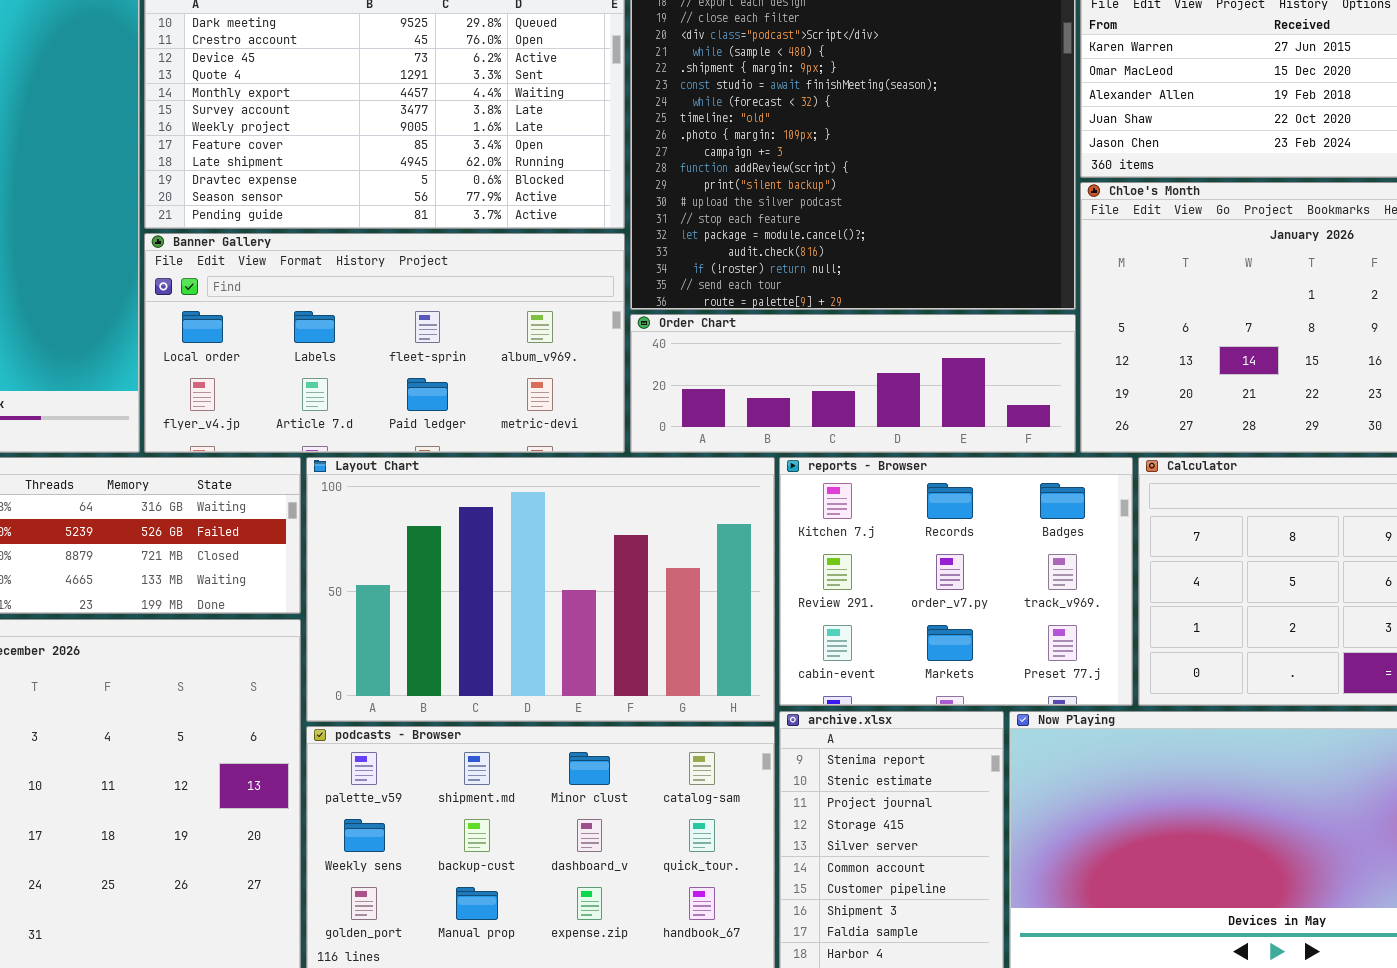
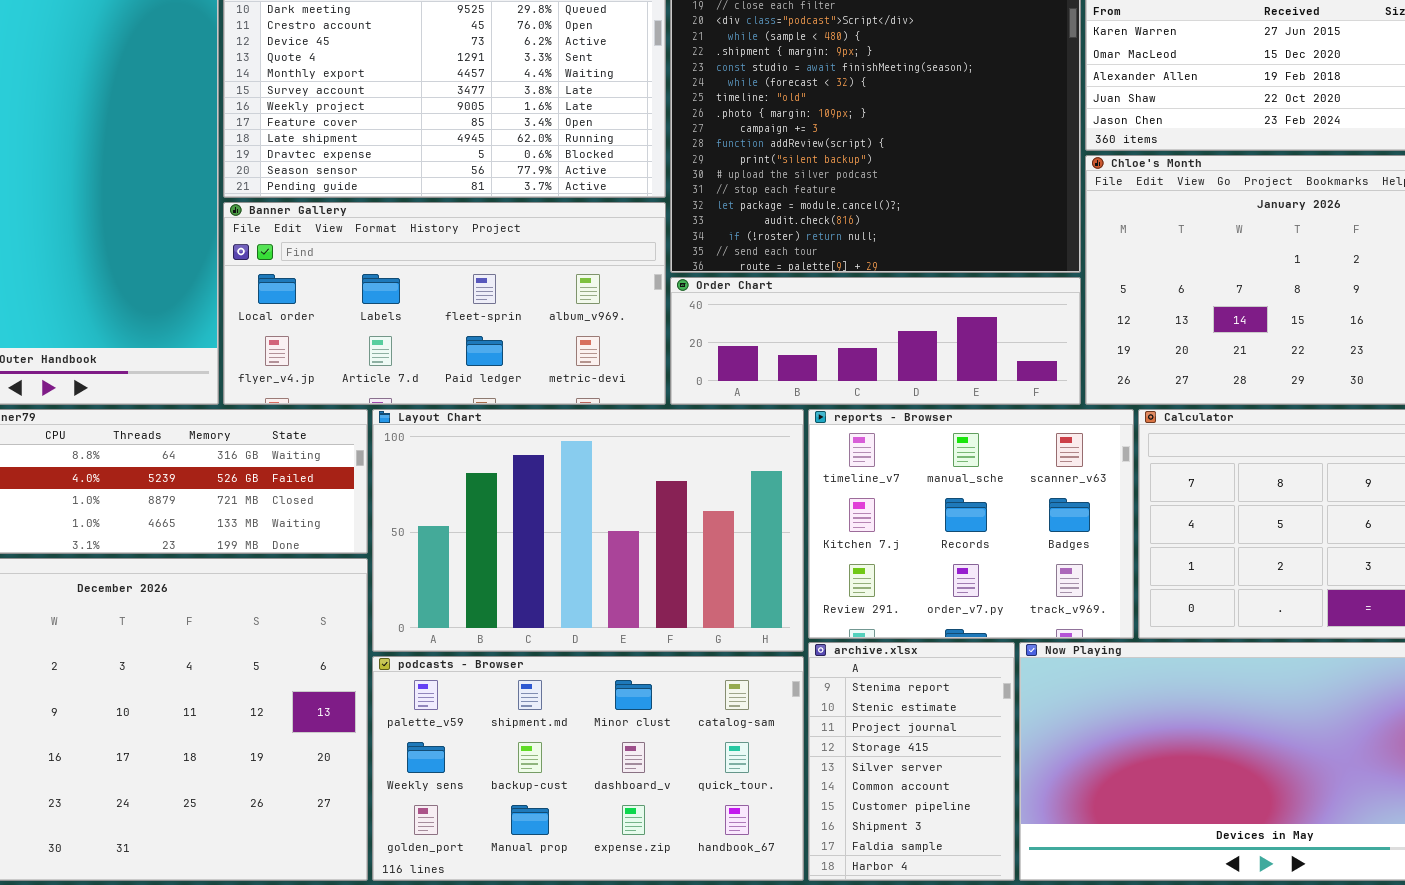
reports - Browser: [779,457,1133,706] -> [808,409,1134,639], scrolled up 1 row

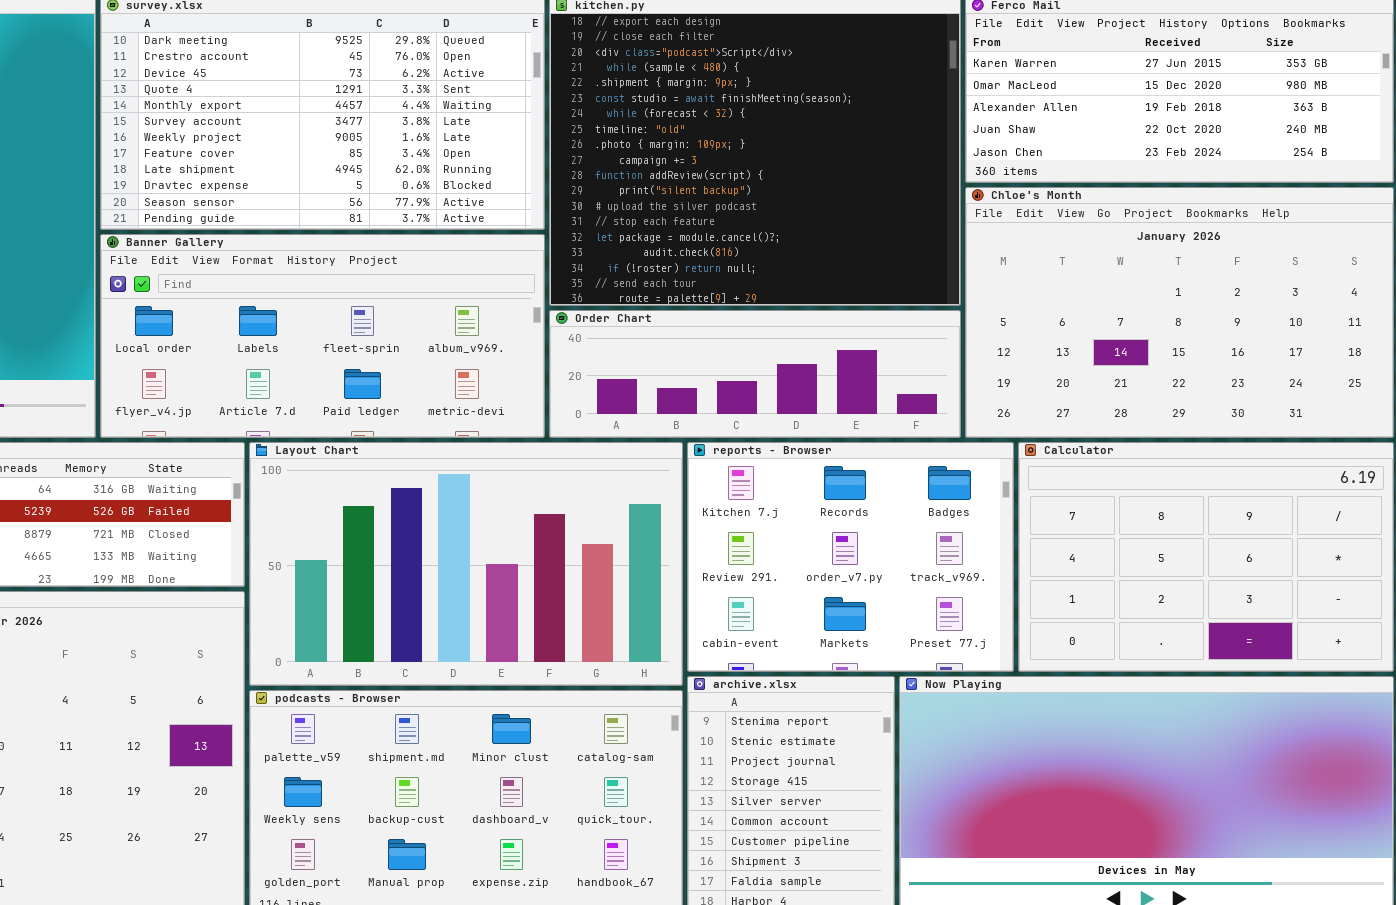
reports - Browser: [808,409,1134,639] -> [687,442,1014,672], scrolled down 1 row

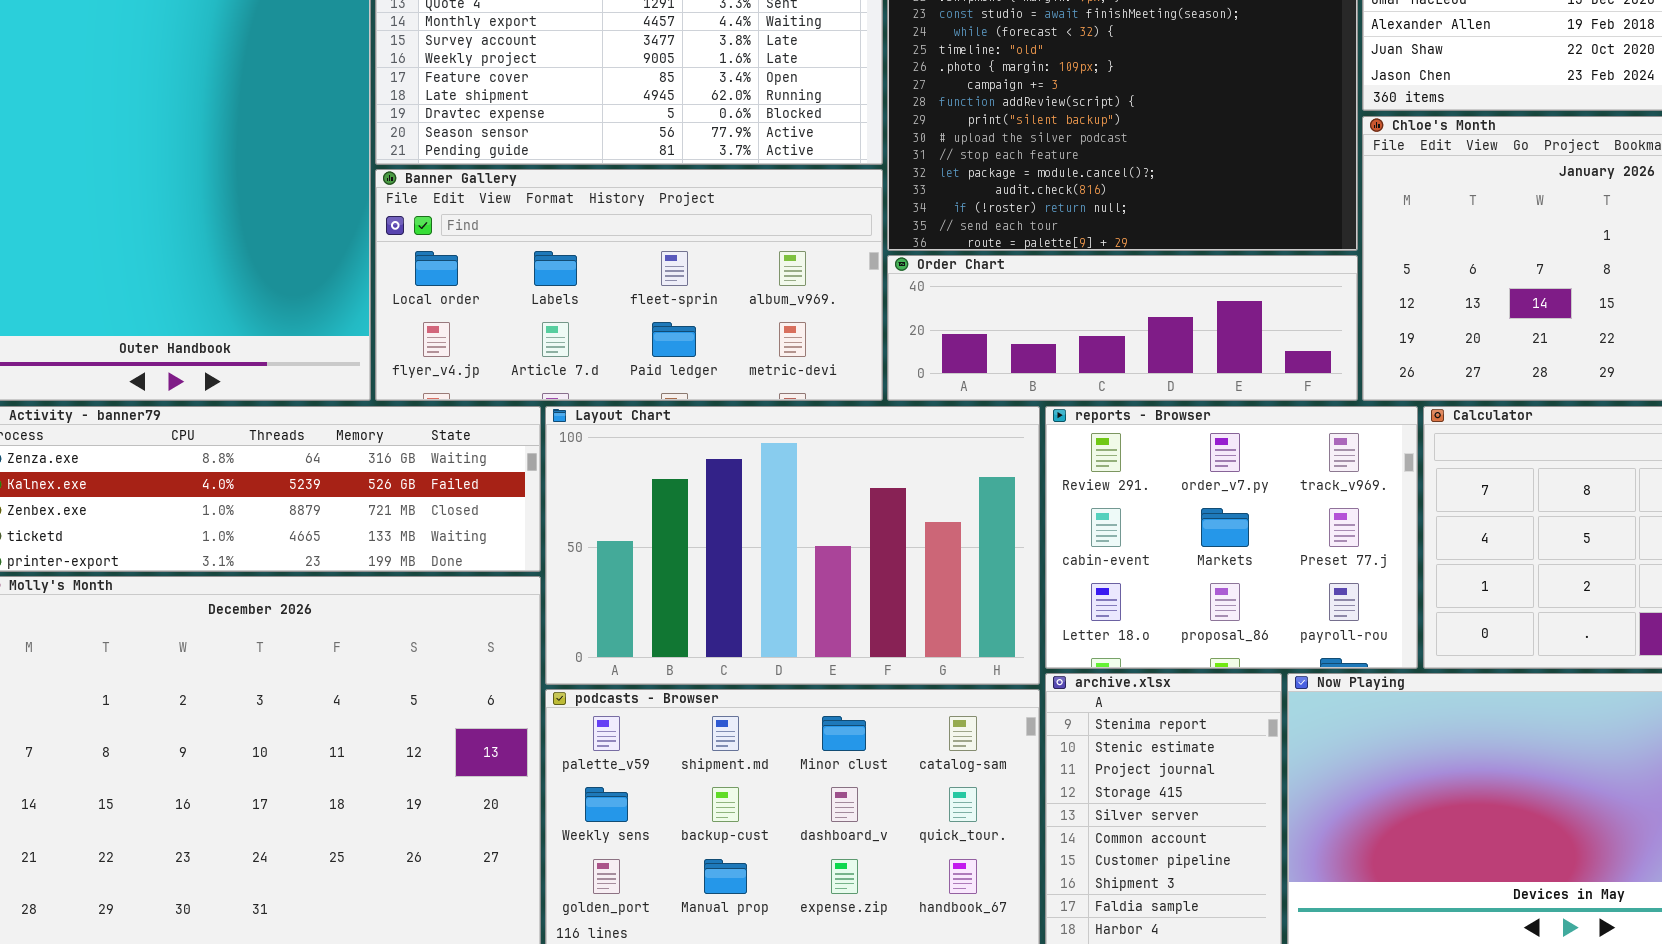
reports - Browser: [687,442,1014,672] -> [1045,406,1418,669], scrolled down 1 row

